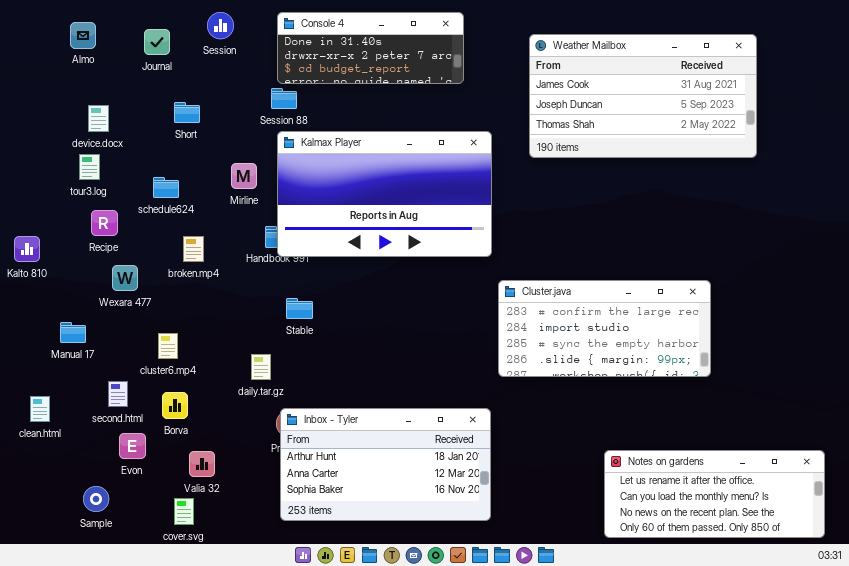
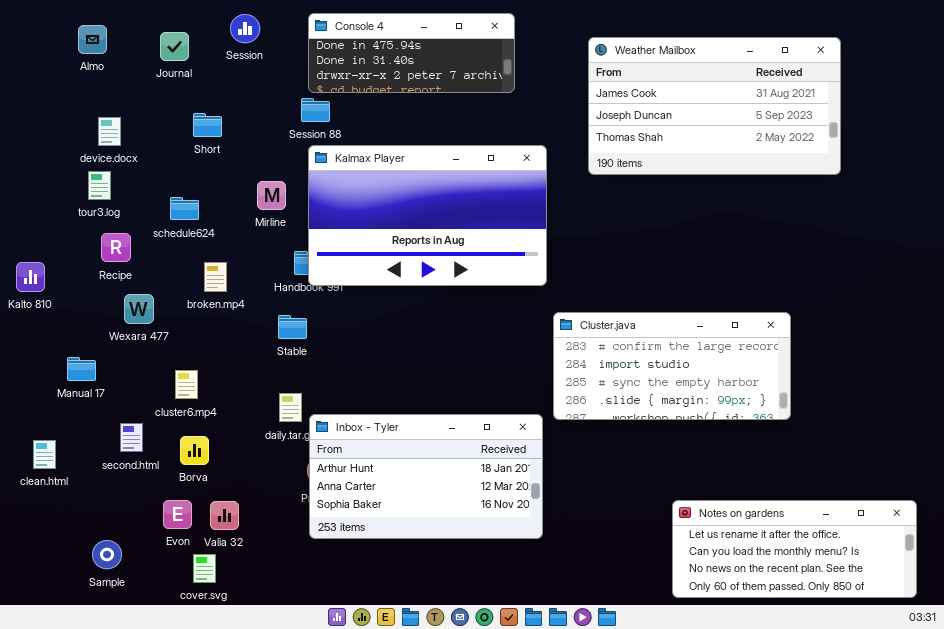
Console 4: [277,12,464,84] -> [308,13,515,93], scrolled up 1 row
Stable: [286,298,313,319] -> [278,315,307,339], moved
Inbox - Tyler: [280,408,491,521] -> [309,414,543,539], moved
Evon: [119,433,146,459] -> [163,500,192,529], moved

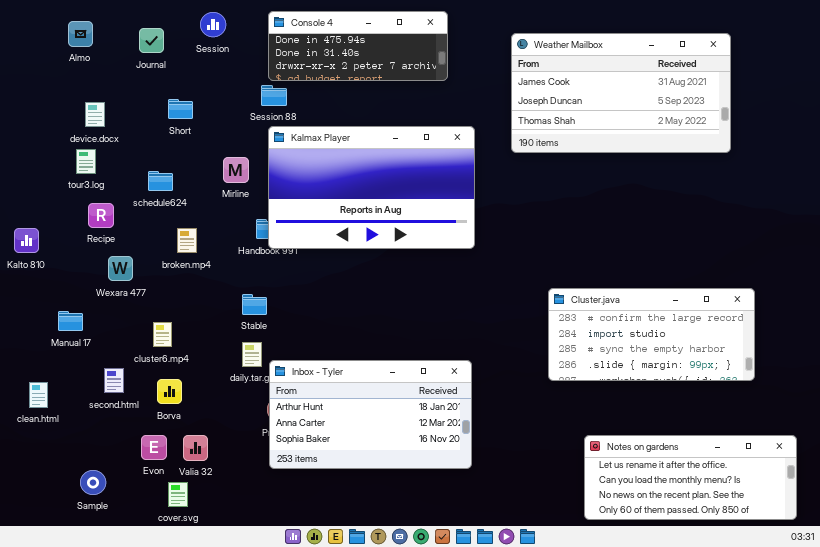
Cluster.java: [553,312,791,420] -> [548,288,755,381], moved
Stable: [278,315,307,339] -> [242,294,267,315], moved

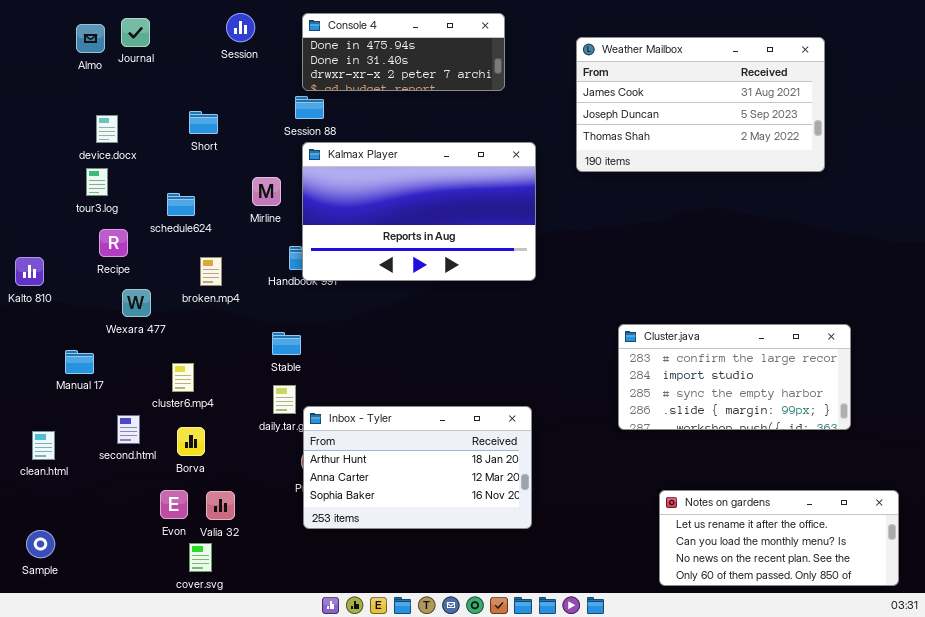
Journal: [139,28,164,53] -> [121,18,150,47], moved
Sample: [80,470,106,495] -> [26,530,55,558], moved

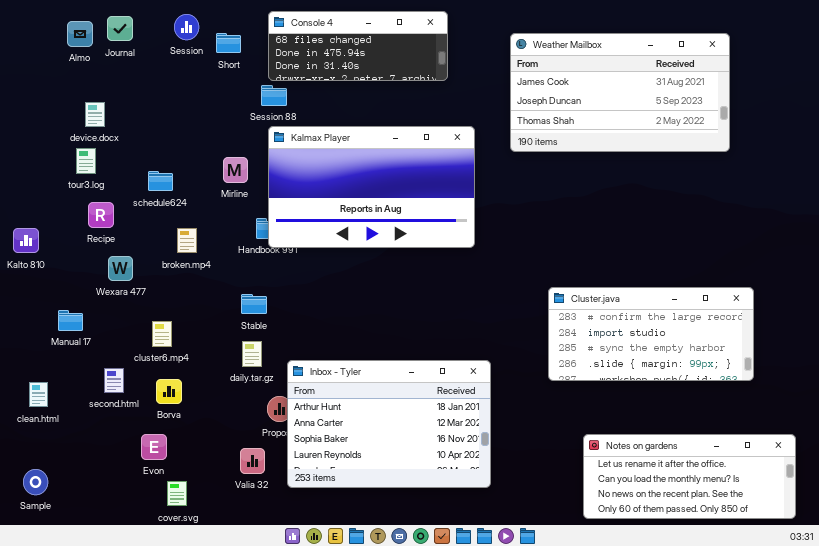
Console 4: [302,13,505,91] -> [268,11,448,81], scrolled up 1 row
Session: [226,13,255,42] -> [174,14,199,40], moved
Short: [189,111,218,134] -> [216,33,241,53], moved
Inbox - Tyler: [303,406,532,529] -> [287,360,491,488], moved, resized
Valia 32: [206,491,235,520] -> [240,448,265,474], moved

